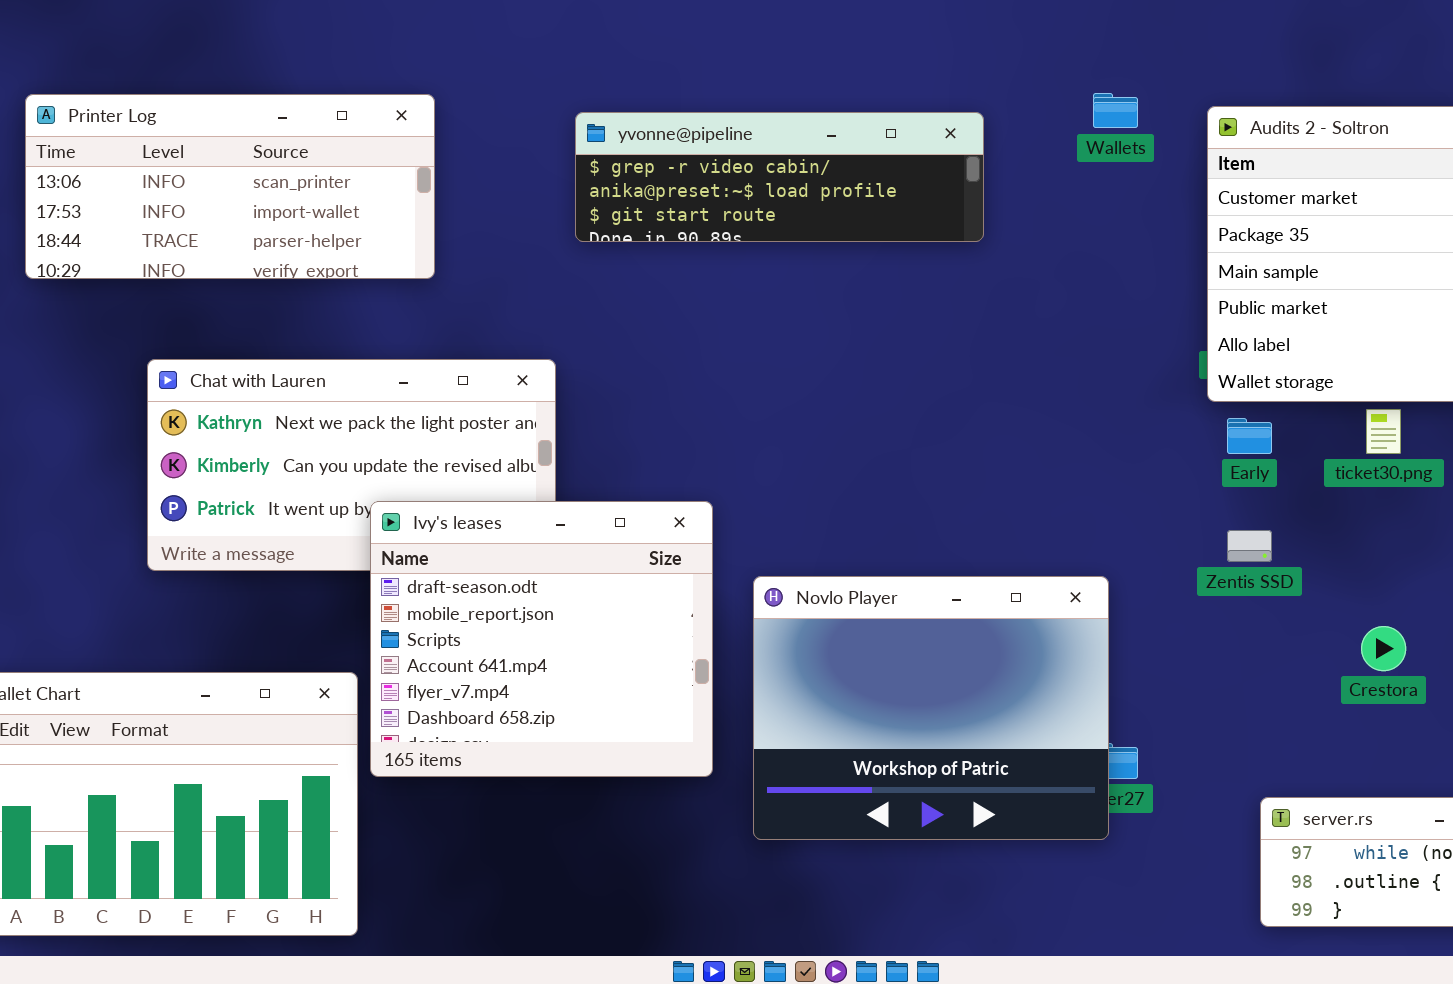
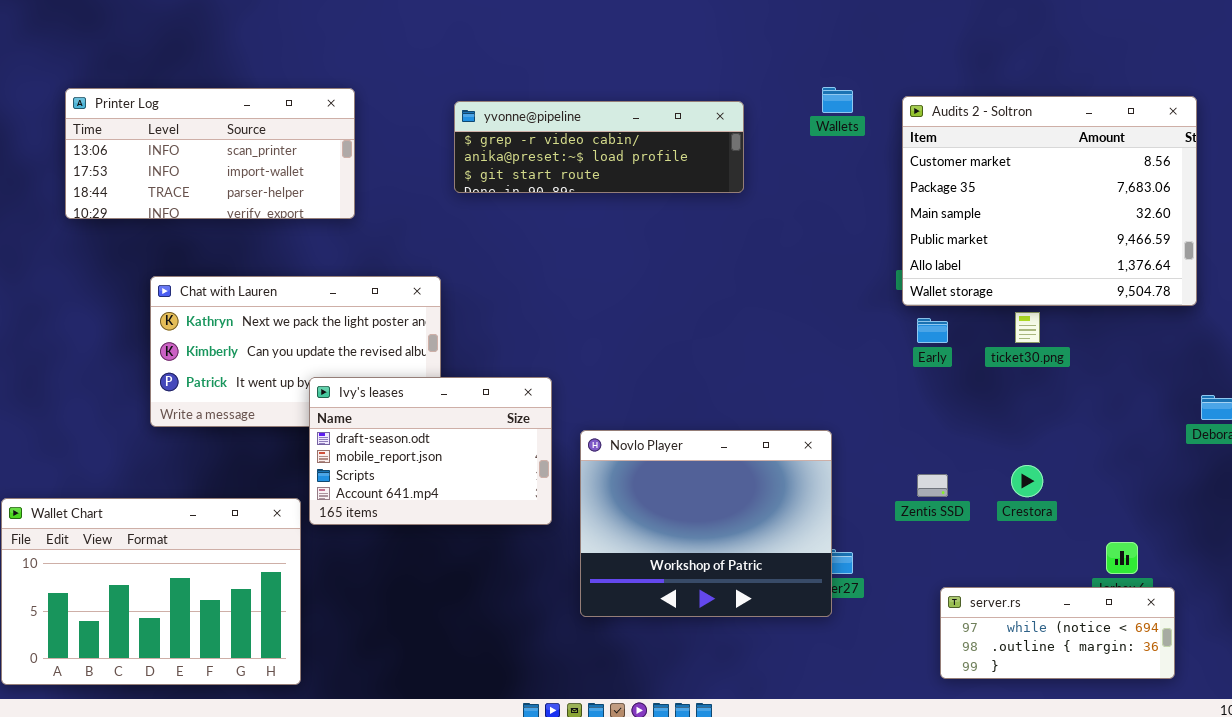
Ivy's leases: [370,501,713,777] -> [309,377,552,525], resized
Zentis SSD: [1227,530,1272,562] -> [917,474,948,497], moved

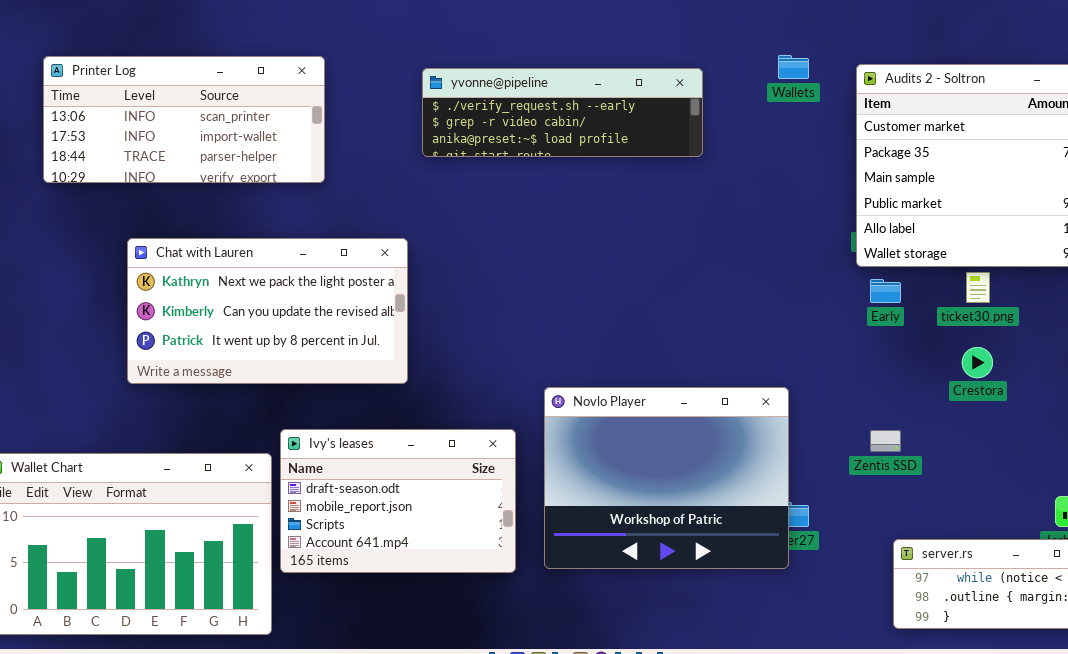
yvonne@pipeline: [454,101,744,193] -> [422,68,703,157], scrolled up 1 row
Ivy's leases: [309,377,552,525] -> [280,429,516,573], moved
Crestora: [1011,465,1043,497] -> [962,347,993,378], moved

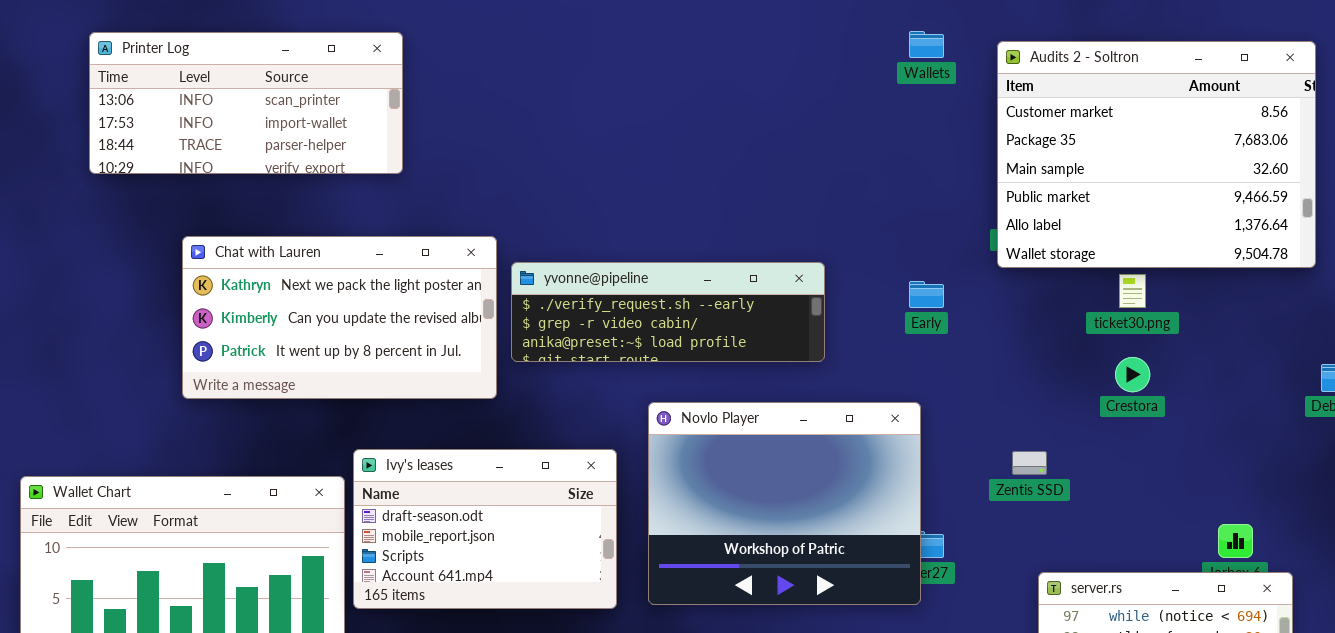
yvonne@pipeline: [422,68,703,157] -> [511,262,825,362], moved
Early: [870,279,901,303] -> [909,281,944,308], moved

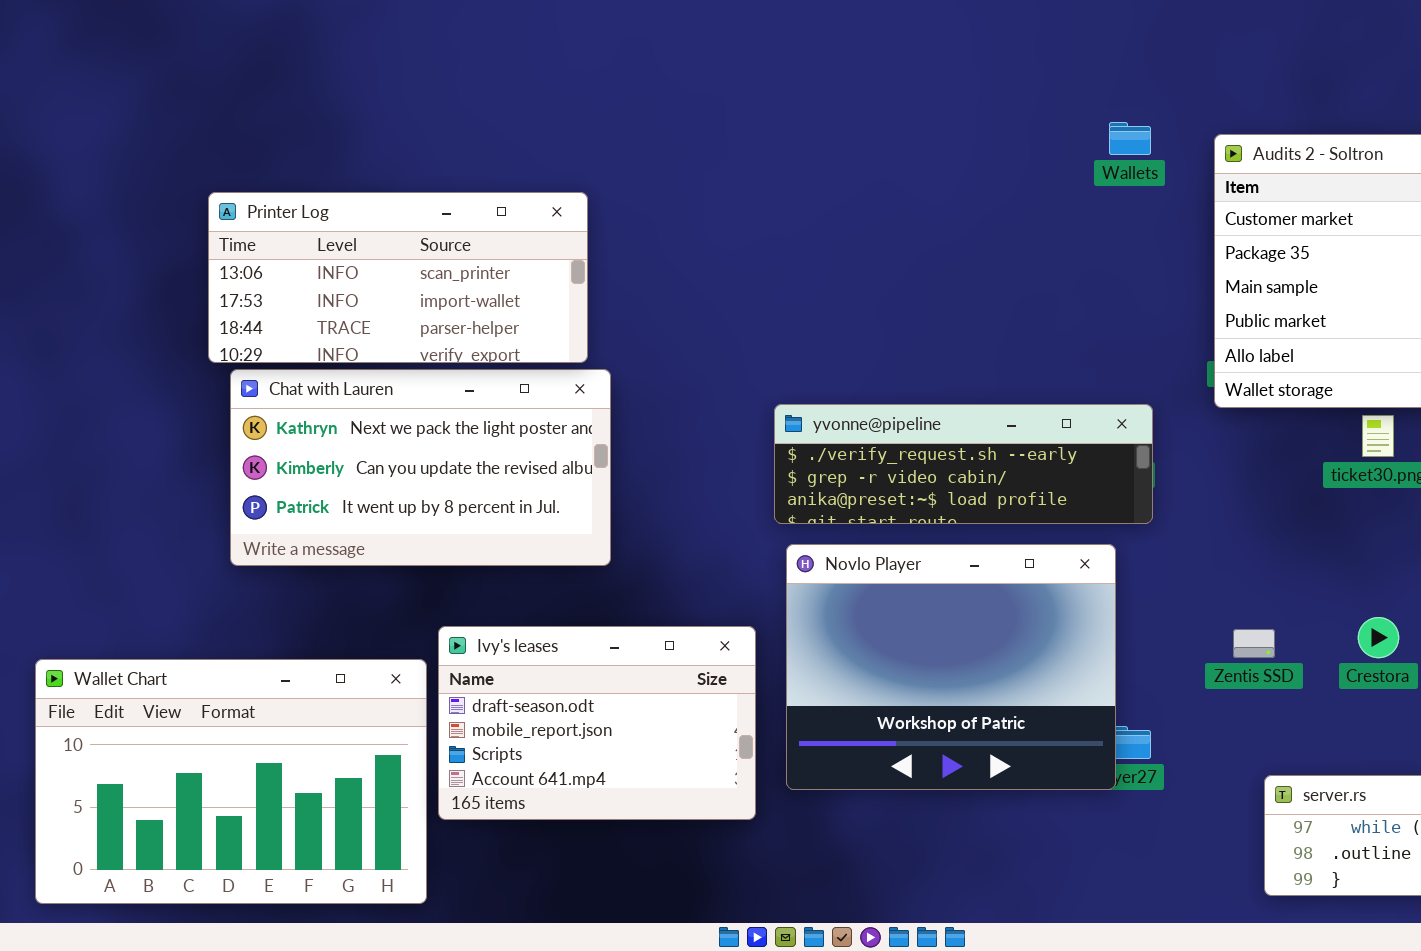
Printer Log: [89,32,403,174] -> [208,192,588,363], moved
yvonne@pipeline: [511,262,825,362] -> [774,404,1153,524], moved
Crestora: [1115,357,1150,392] -> [1358,617,1399,658], moved
Novlo Player: [648,402,921,605] -> [786,544,1116,790], moved

